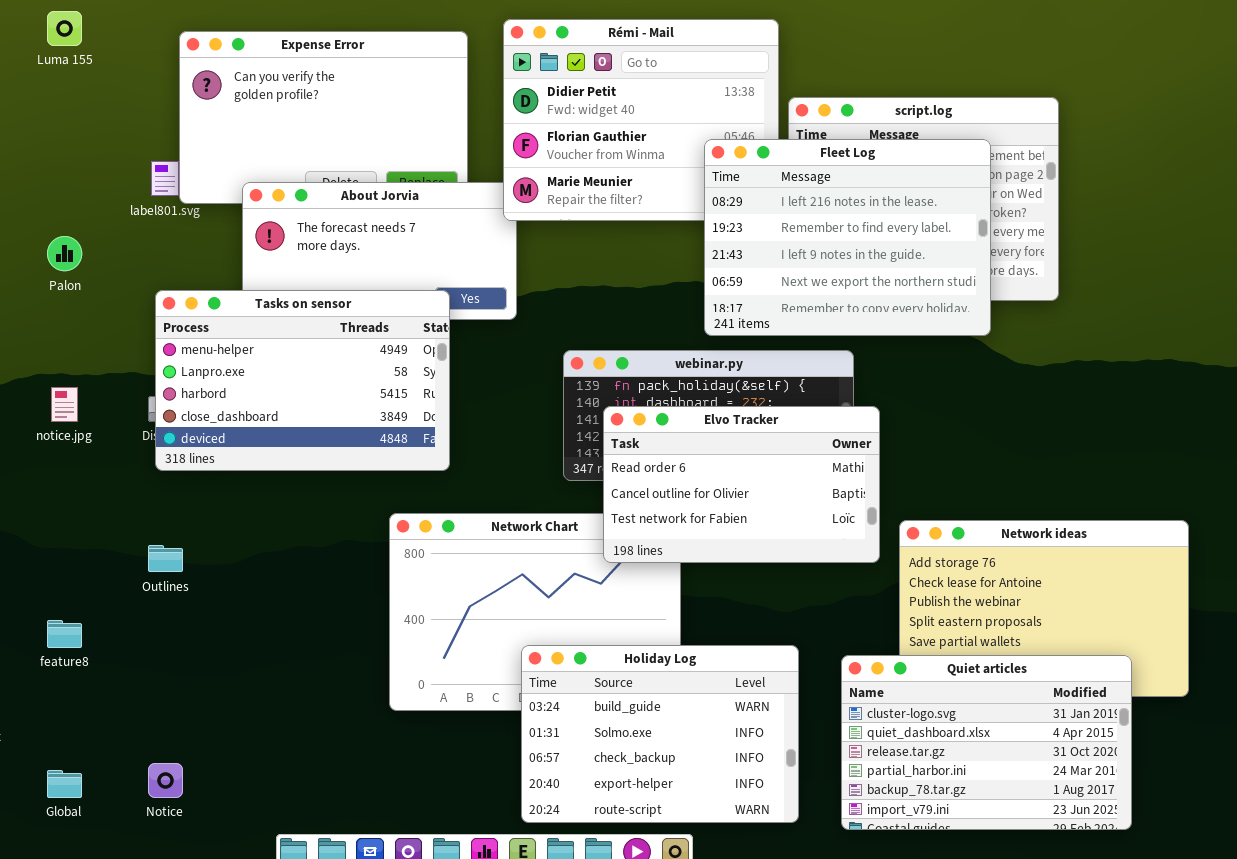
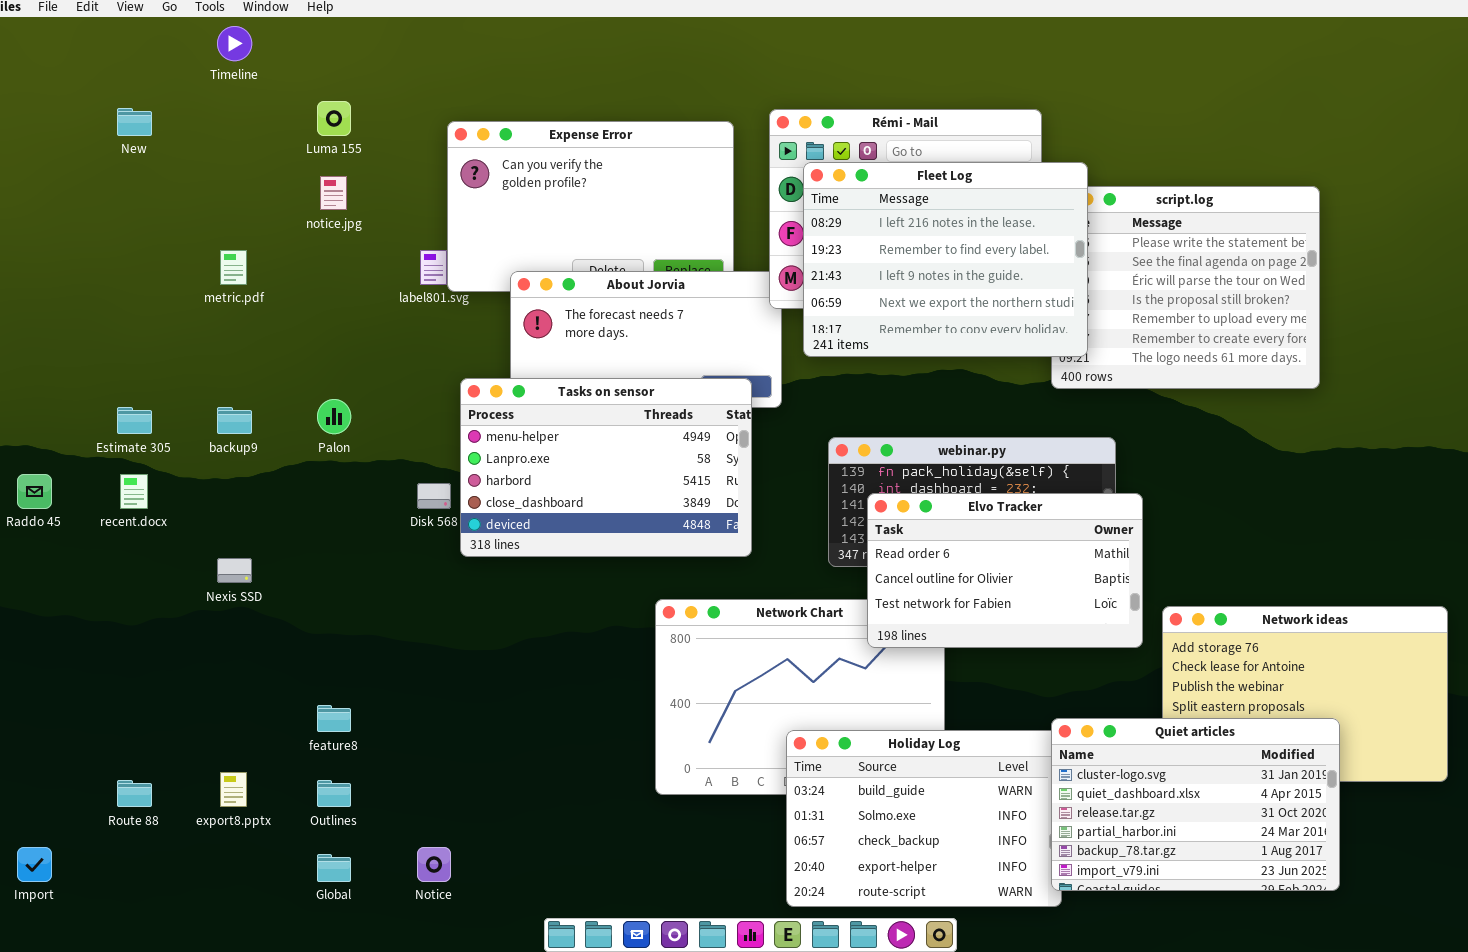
Fleet Log: [704,139,991,336] -> [803,162,1088,357], moved
Palon: [47,236,82,271] -> [317,399,351,434], moved
Tasks on sensor: [155,290,450,471] -> [460,378,752,557], moved
notice.jpg: [51,387,78,422] -> [320,176,347,210], moved
Outlines: [148,545,183,572] -> [317,780,351,807], moved
Quiet articles: [841,655,1132,830] -> [1051,718,1340,891], moved

